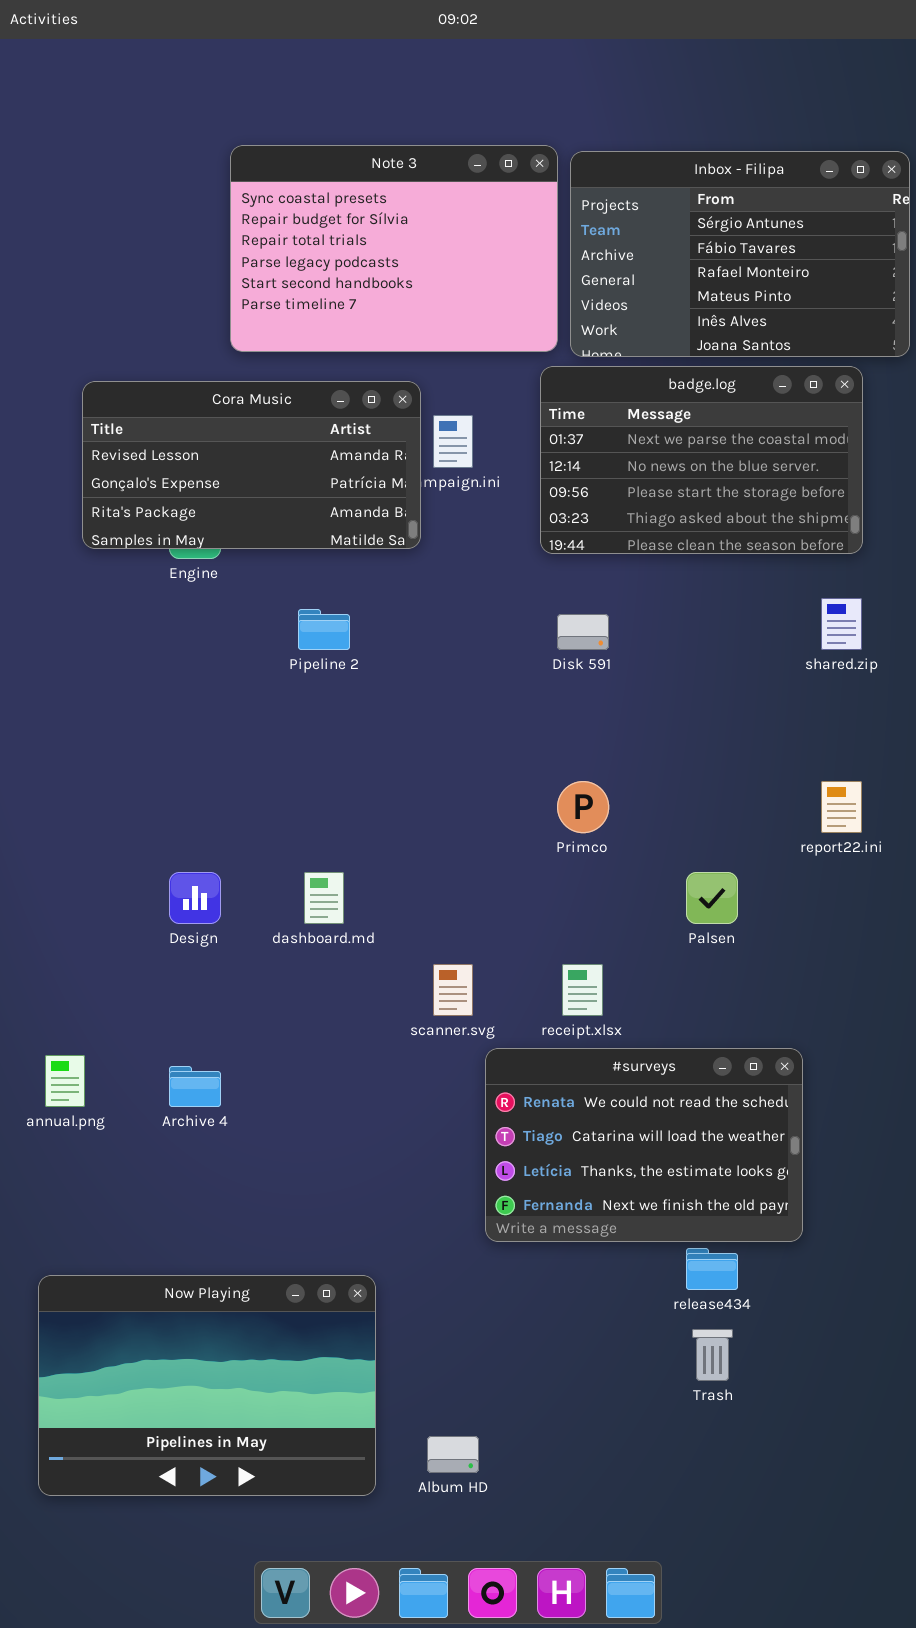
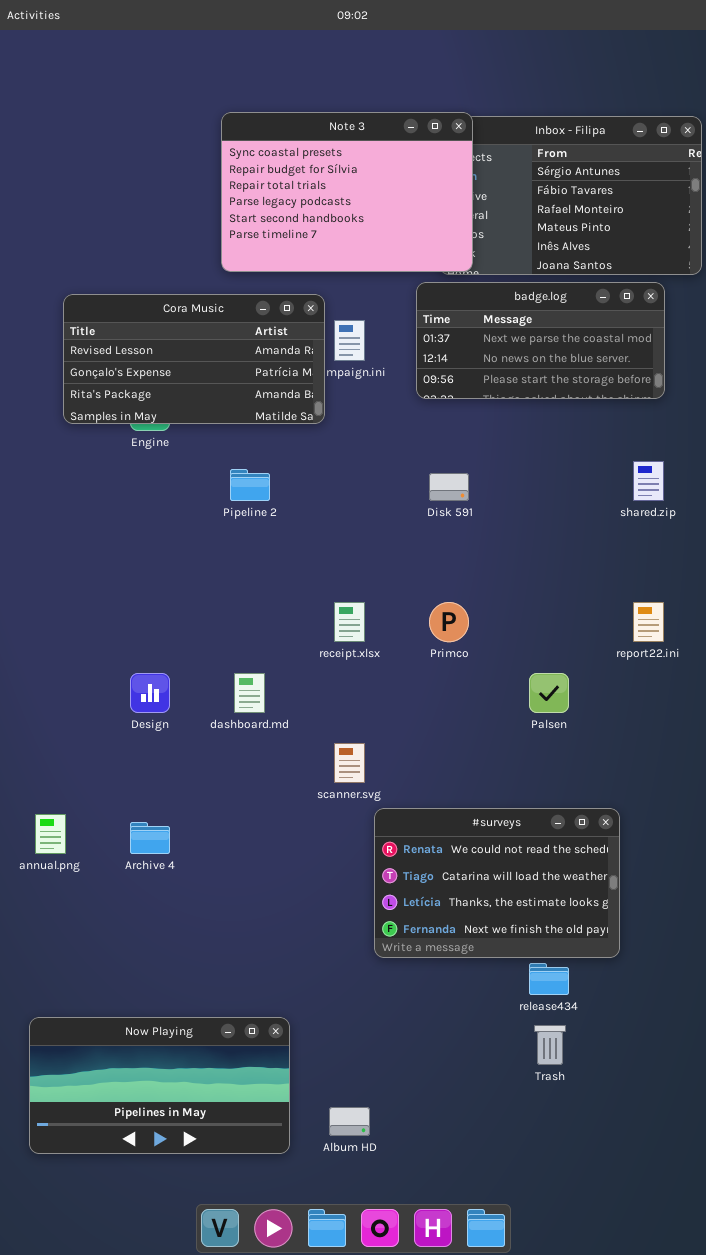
Note 3: [230,145,558,352] -> [221,112,473,272], moved
badge.log: [540,366,863,554] -> [416,282,665,399], resized
receipt.xlsx: [562,964,603,1016] -> [334,602,365,642], moved
Now Playing: [38,1275,376,1496] -> [29,1017,290,1154], resized

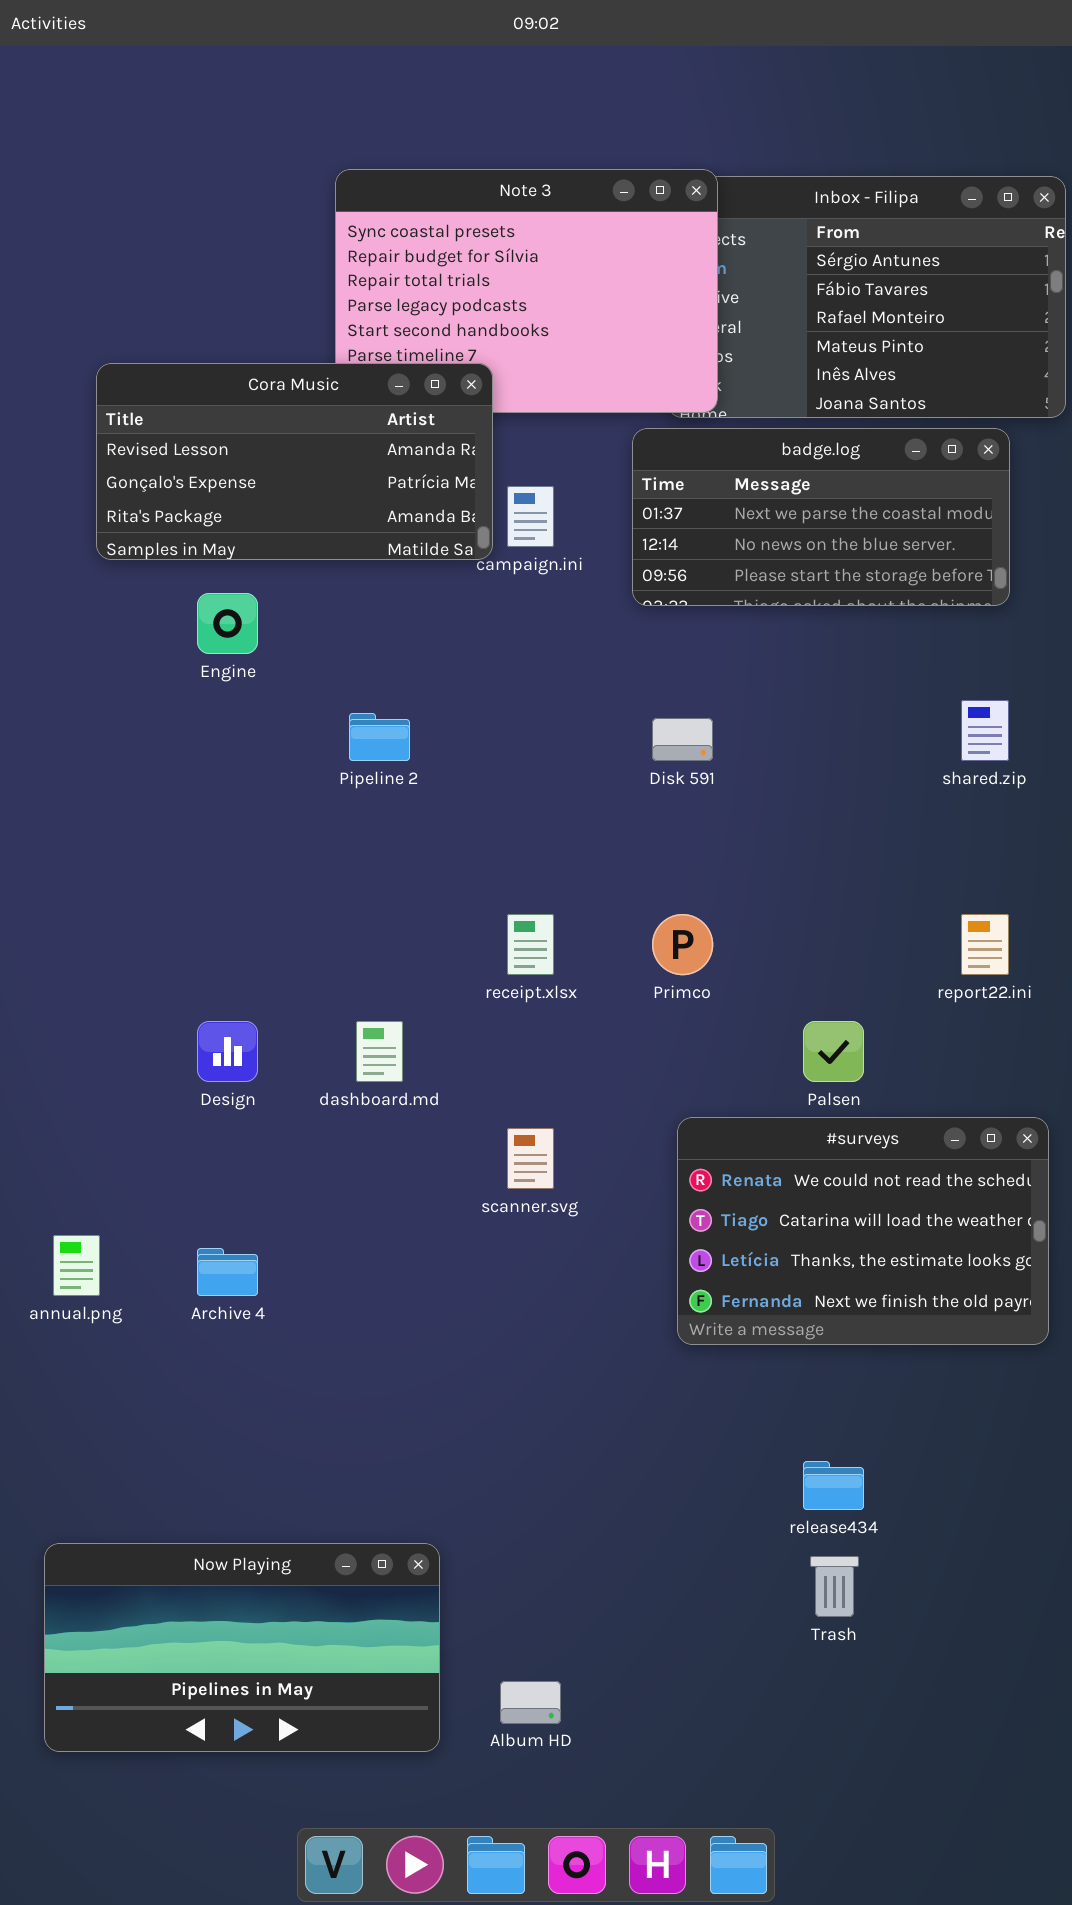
Cora Music: [63,294,325,424] -> [96,363,493,560], moved
#surveys: [374,808,620,958] -> [677,1117,1049,1345], moved

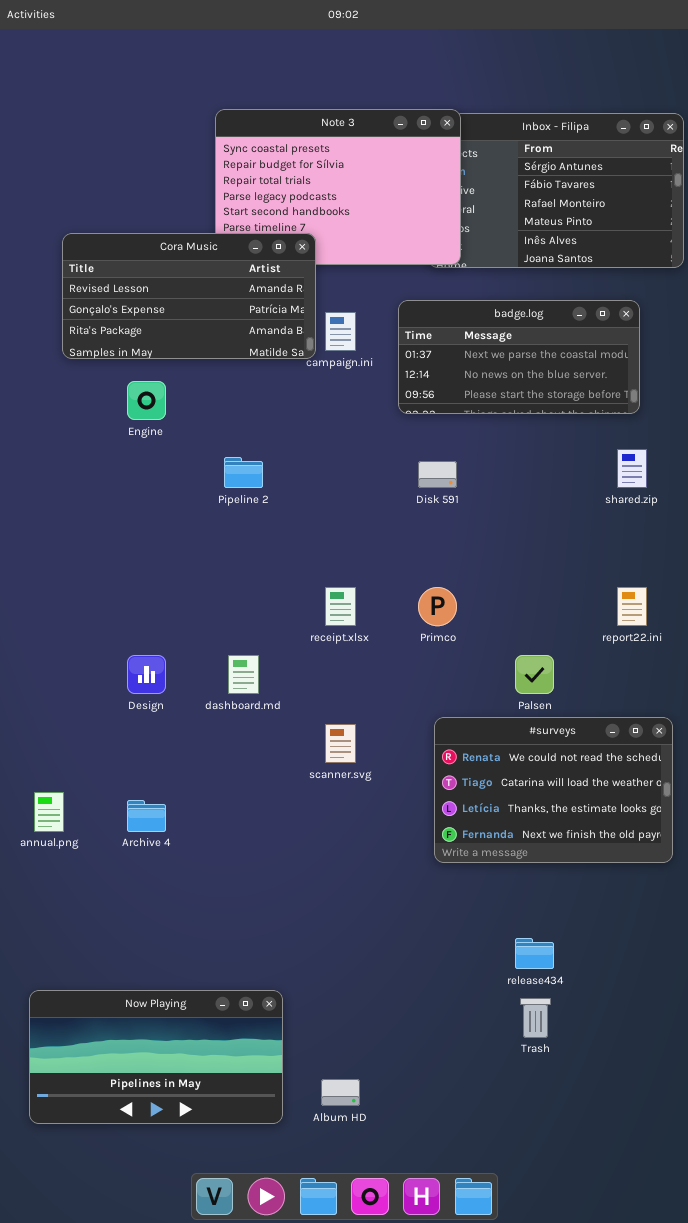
badge.log: [632,428,1010,606] -> [398,300,640,414], moved

